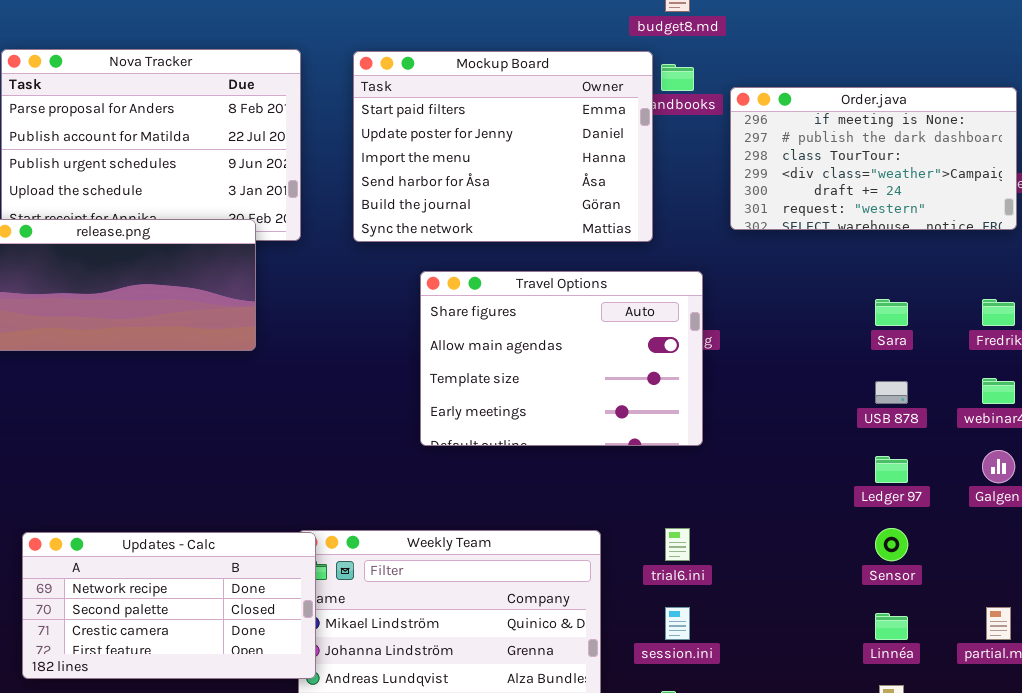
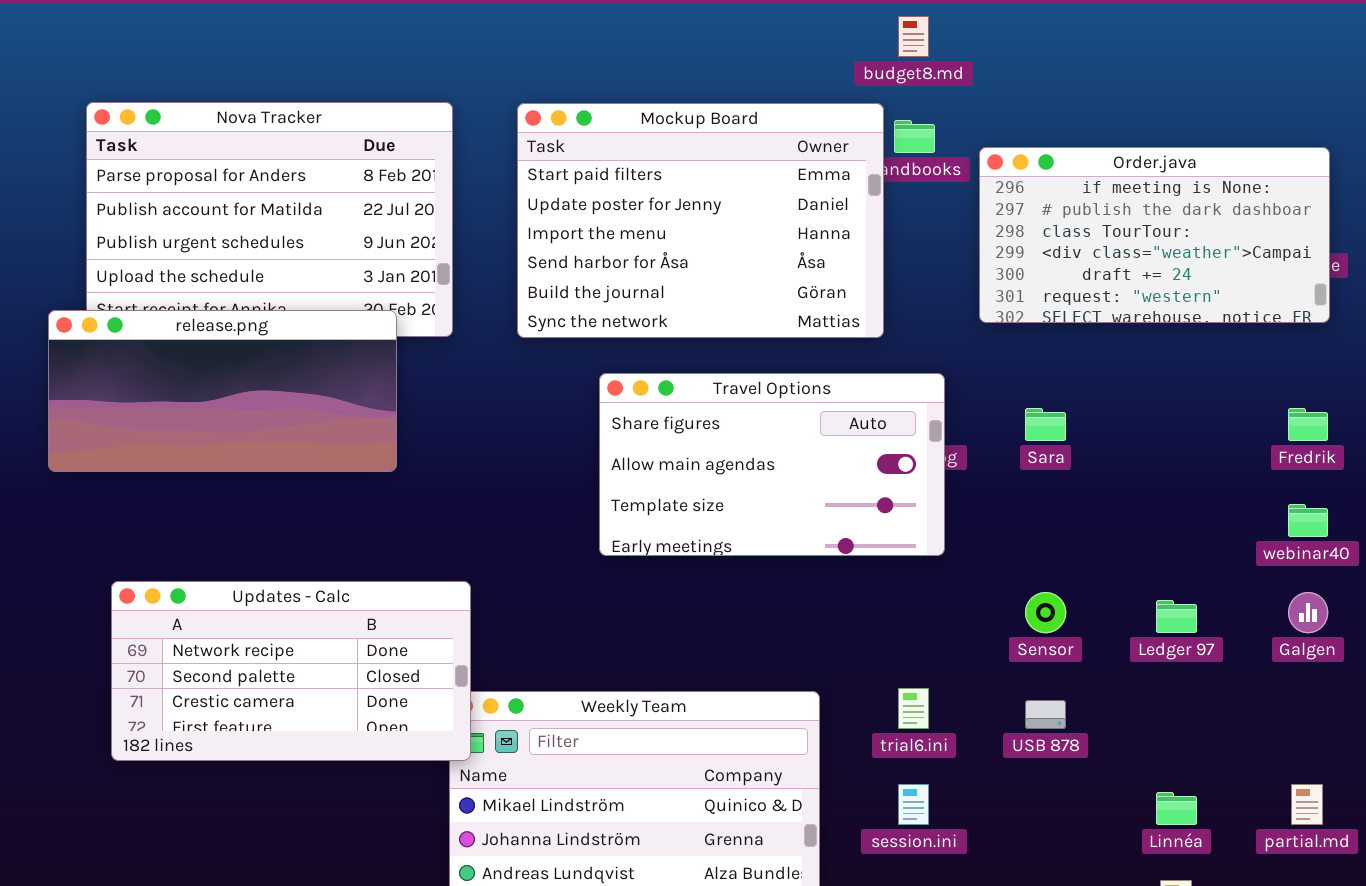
Travel Options: [420,271,703,446] -> [599,373,945,556], resized
Sara: [875,299,908,326] -> [1025,408,1066,441], moved
USB 878: [875,381,908,404] -> [1025,700,1066,729], moved
Sensor: [875,528,908,561] -> [1025,592,1066,633], moved
Updates - Calc: [22,532,316,679] -> [111,581,471,761], moved

